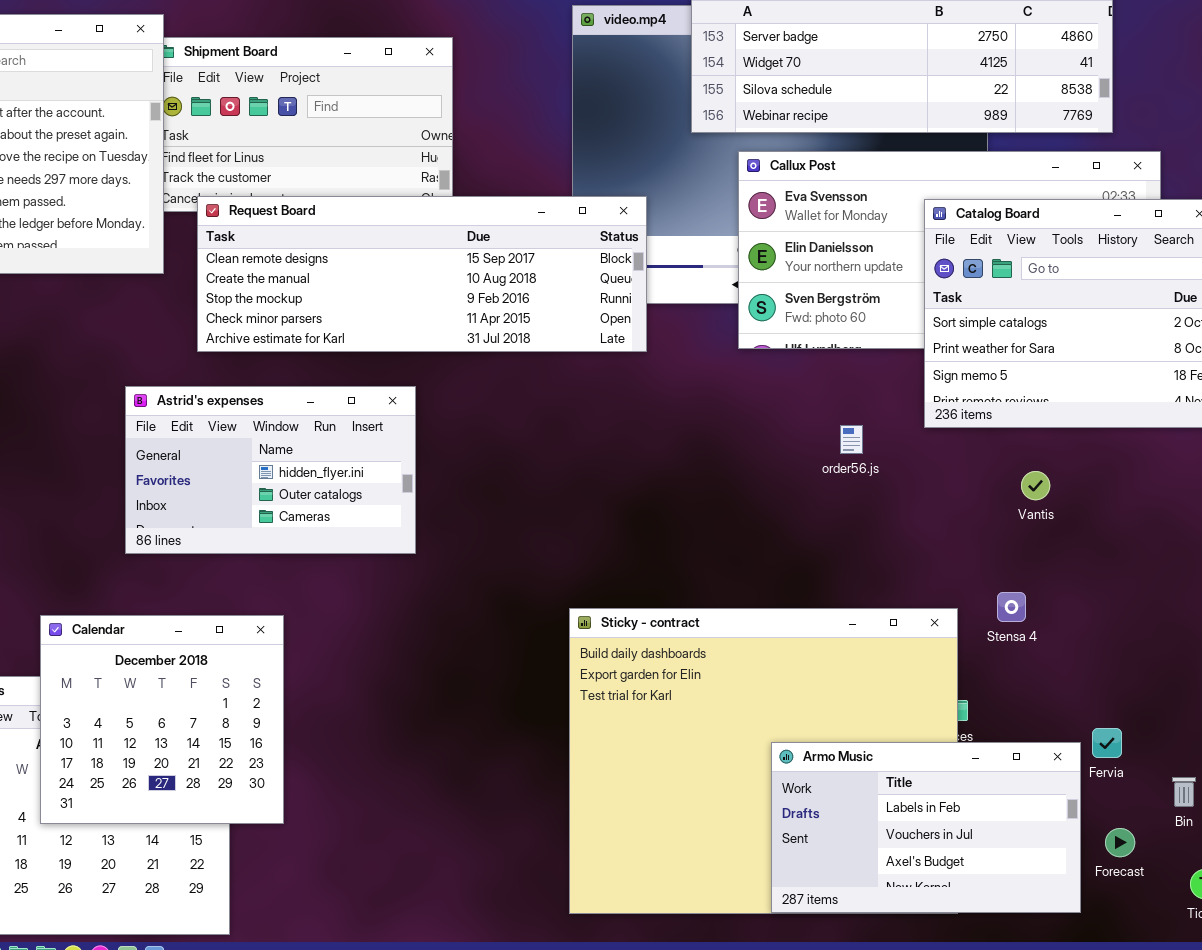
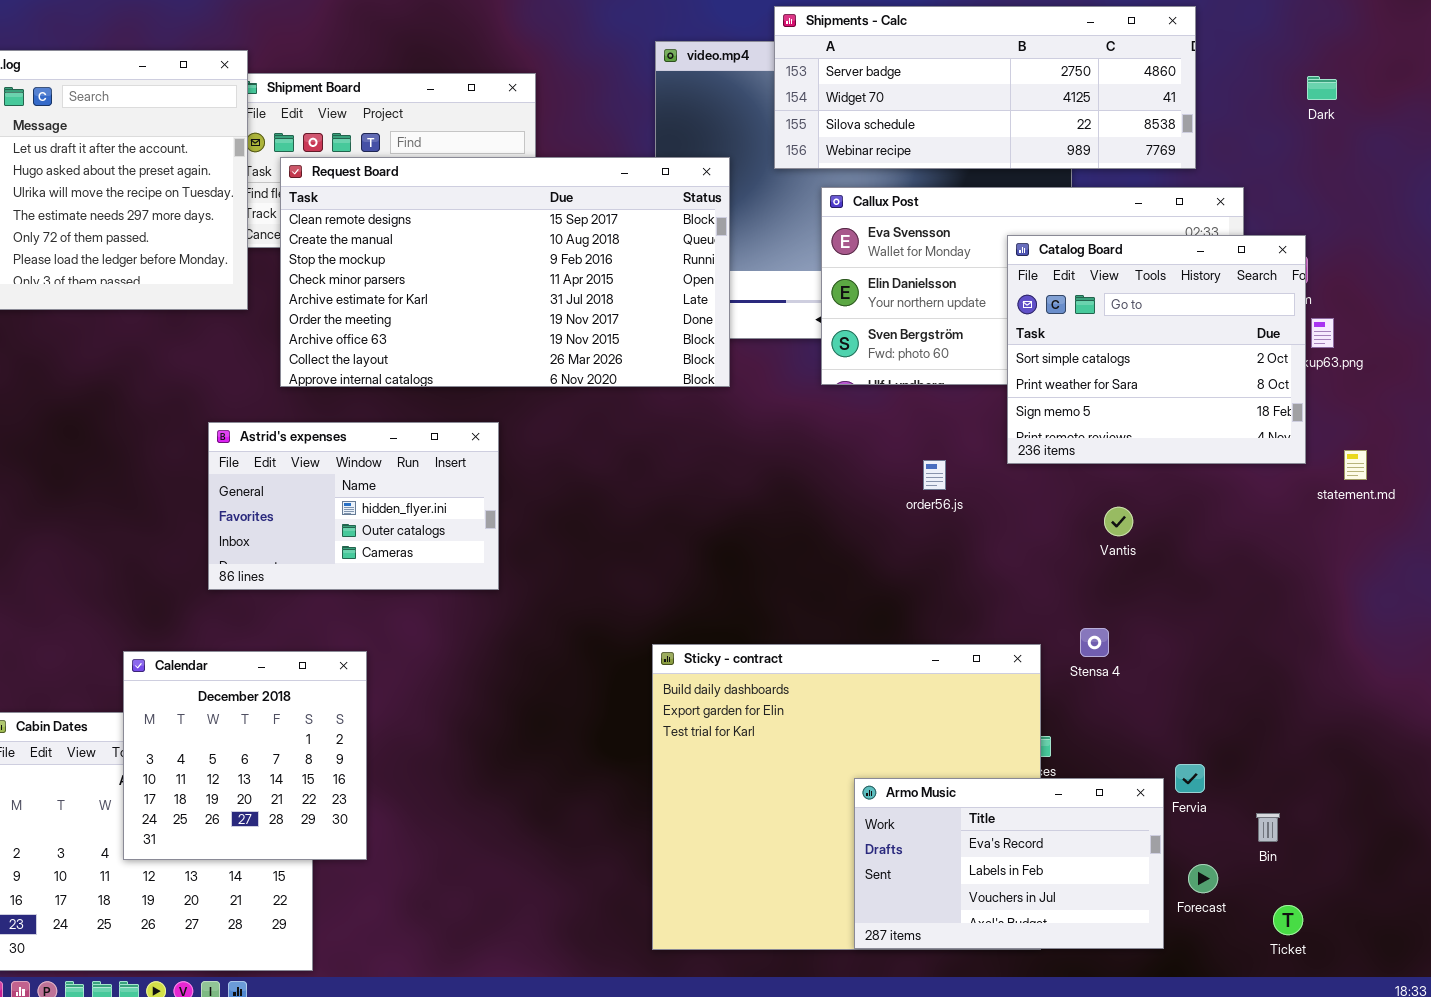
Request Board: [197,196,647,352] -> [280,157,730,387], resized
Armo Music: [771,742,1081,913] -> [854,778,1164,949], scrolled up 1 row

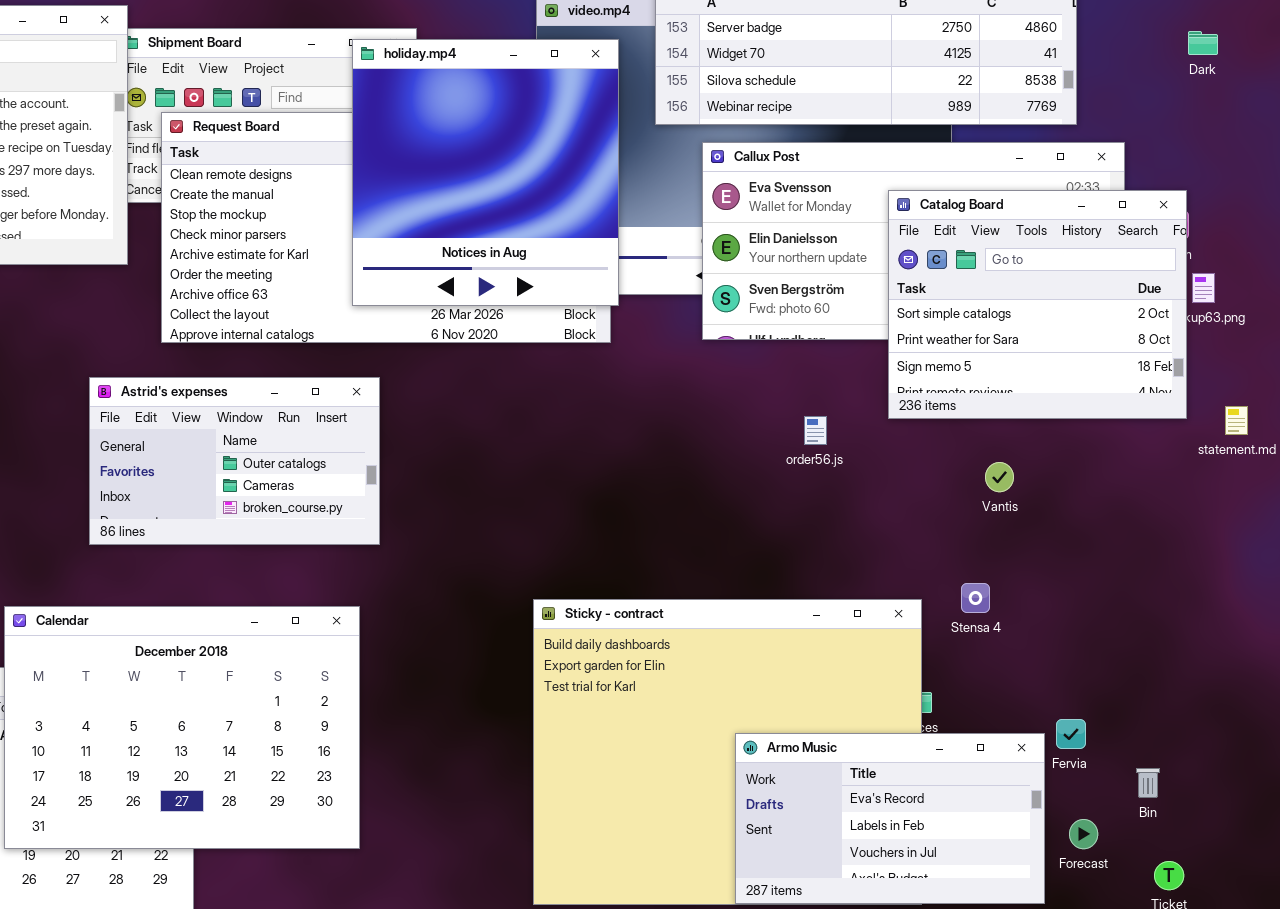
holiday.mp4: none -> [352,39,619,306], opened
Astrid's expenses: [208,422,499,590] -> [89,377,380,545], scrolled down 1 row
Calendar: [123,651,367,860] -> [4,606,360,849], resized

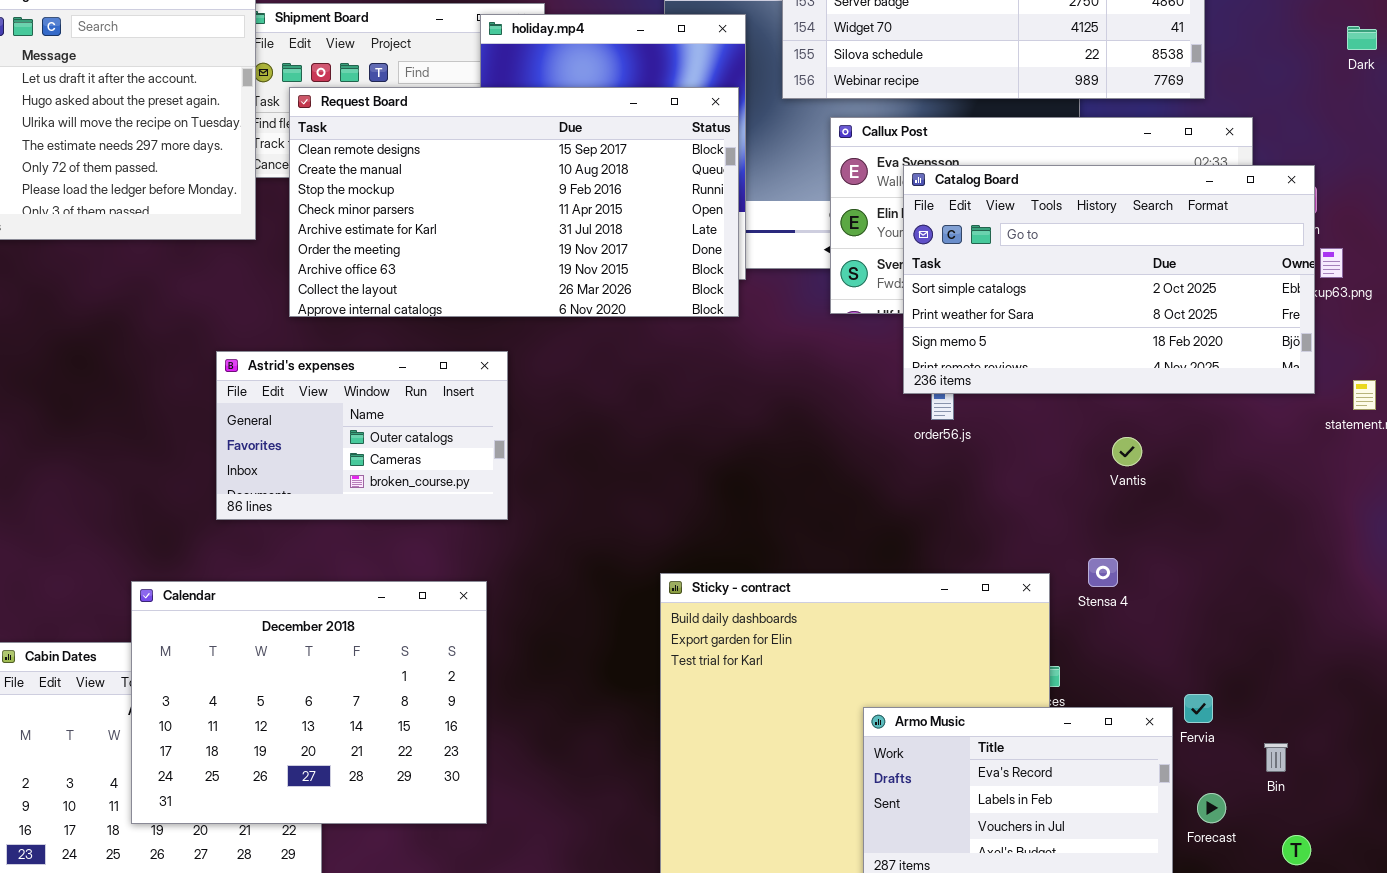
Dark: [1188,31,1218,55] -> [1347,26,1377,50], moved
Request Board: [161,112,611,343] -> [289,87,739,317], raised
Catalog Board: [888,190,1187,419] -> [903,165,1315,394], resized

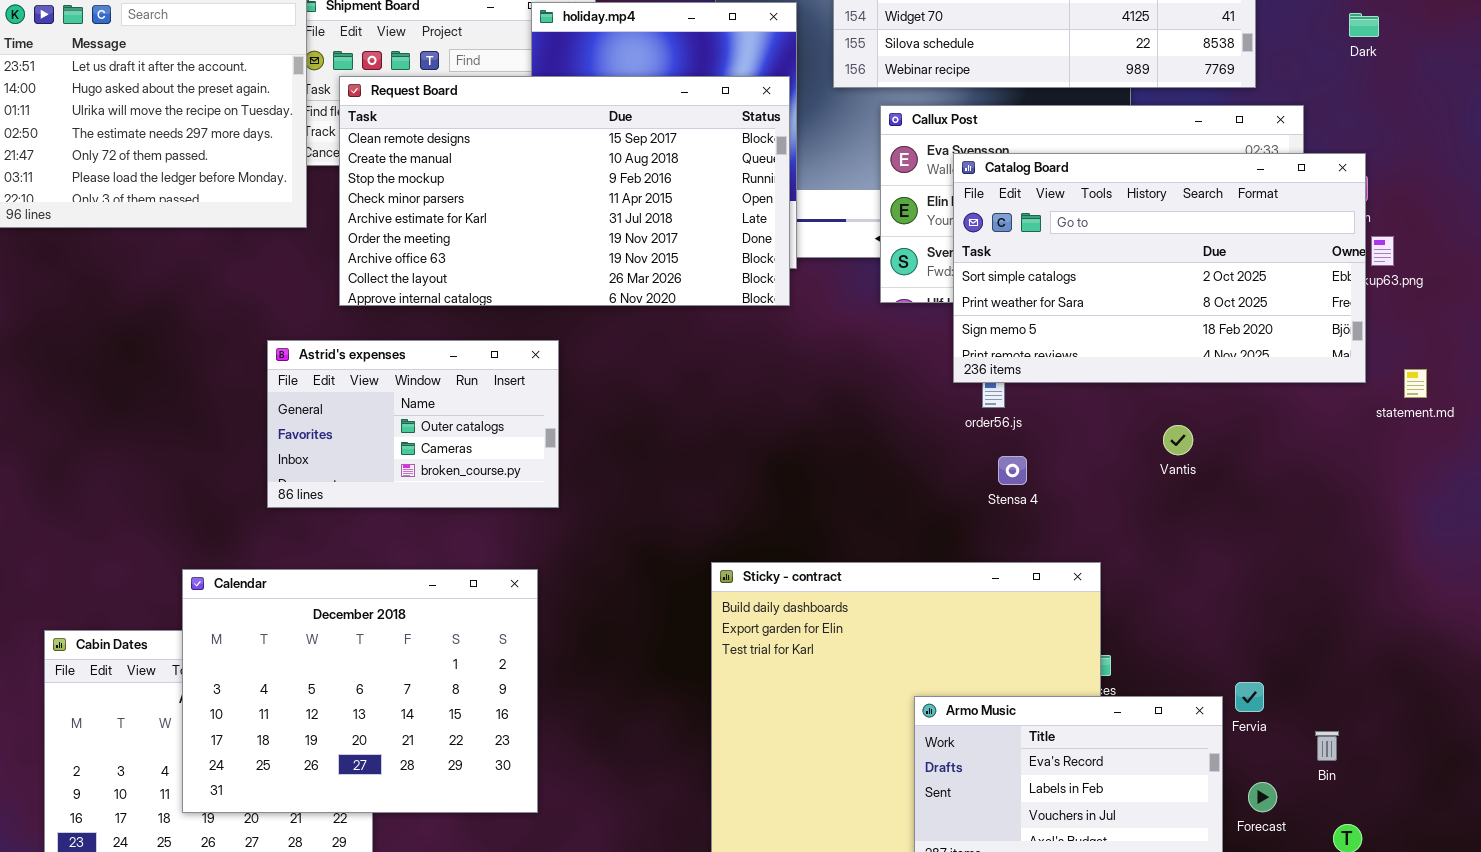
Dark: [1347,26,1377,50] -> [1349,13,1379,37], moved
Stensa 4: [1088,558,1118,587] -> [998,456,1027,485], moved

